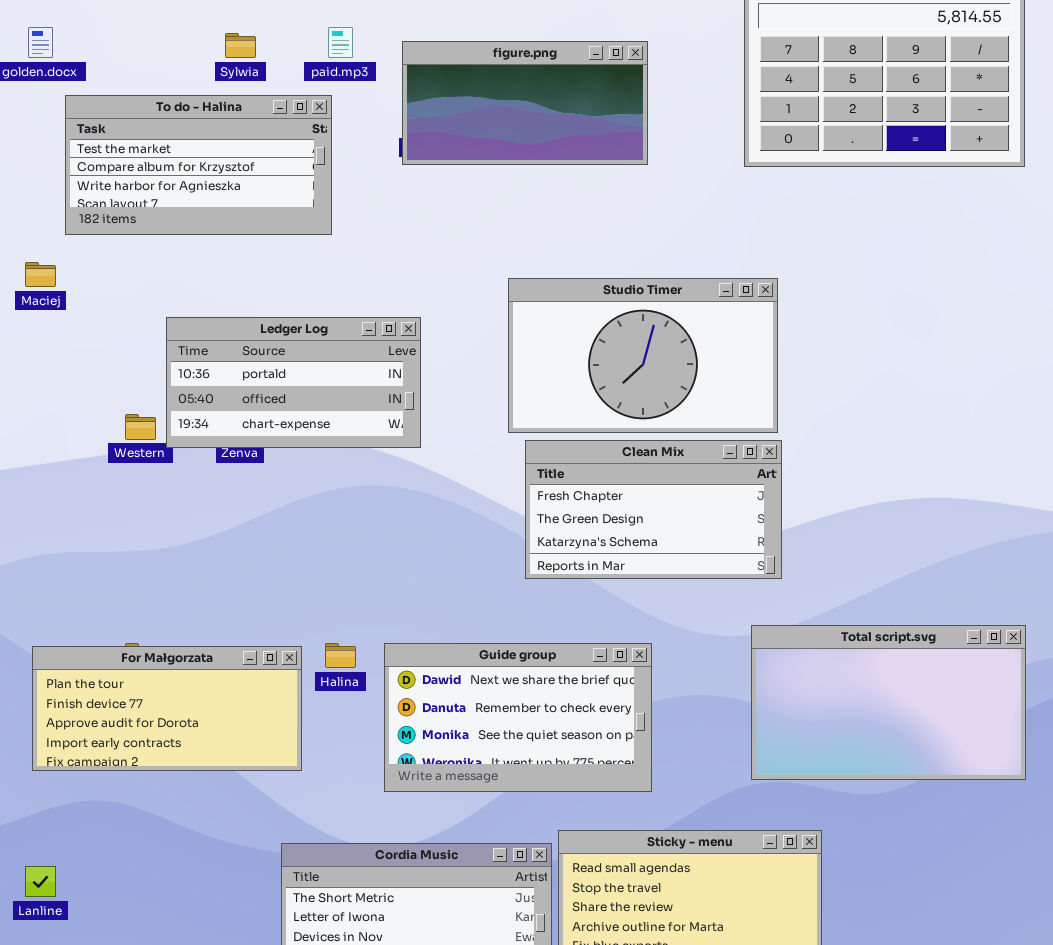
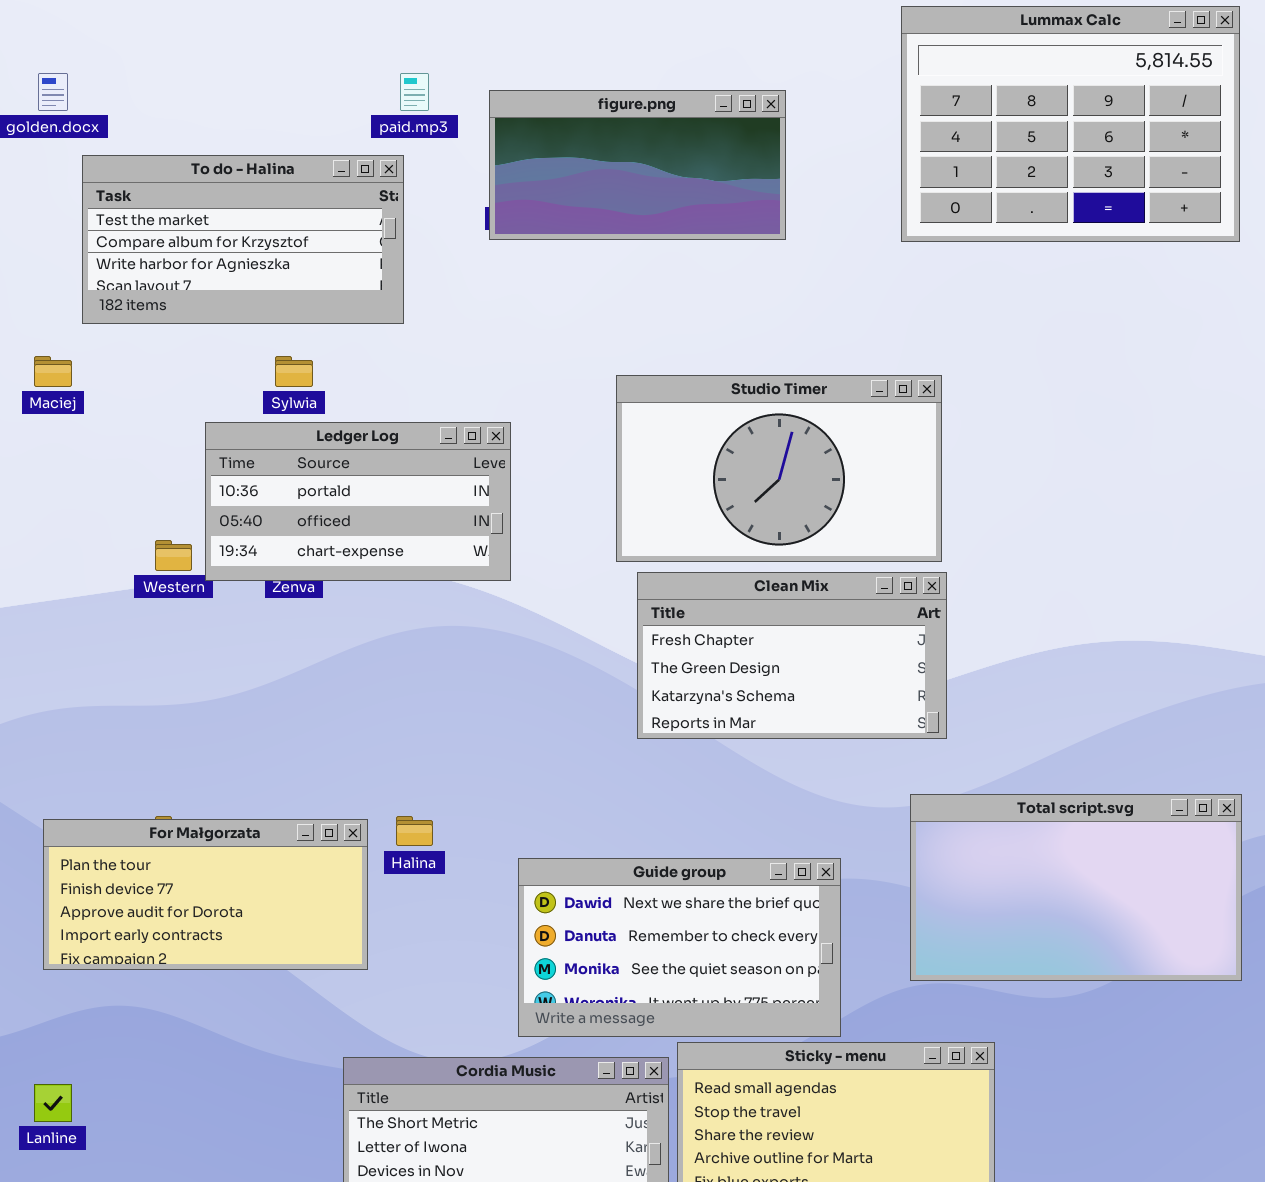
Sylwia: [225,33,256,58] -> [275,356,313,387], moved
Guide group: [384,643,652,792] -> [518,858,841,1037], moved

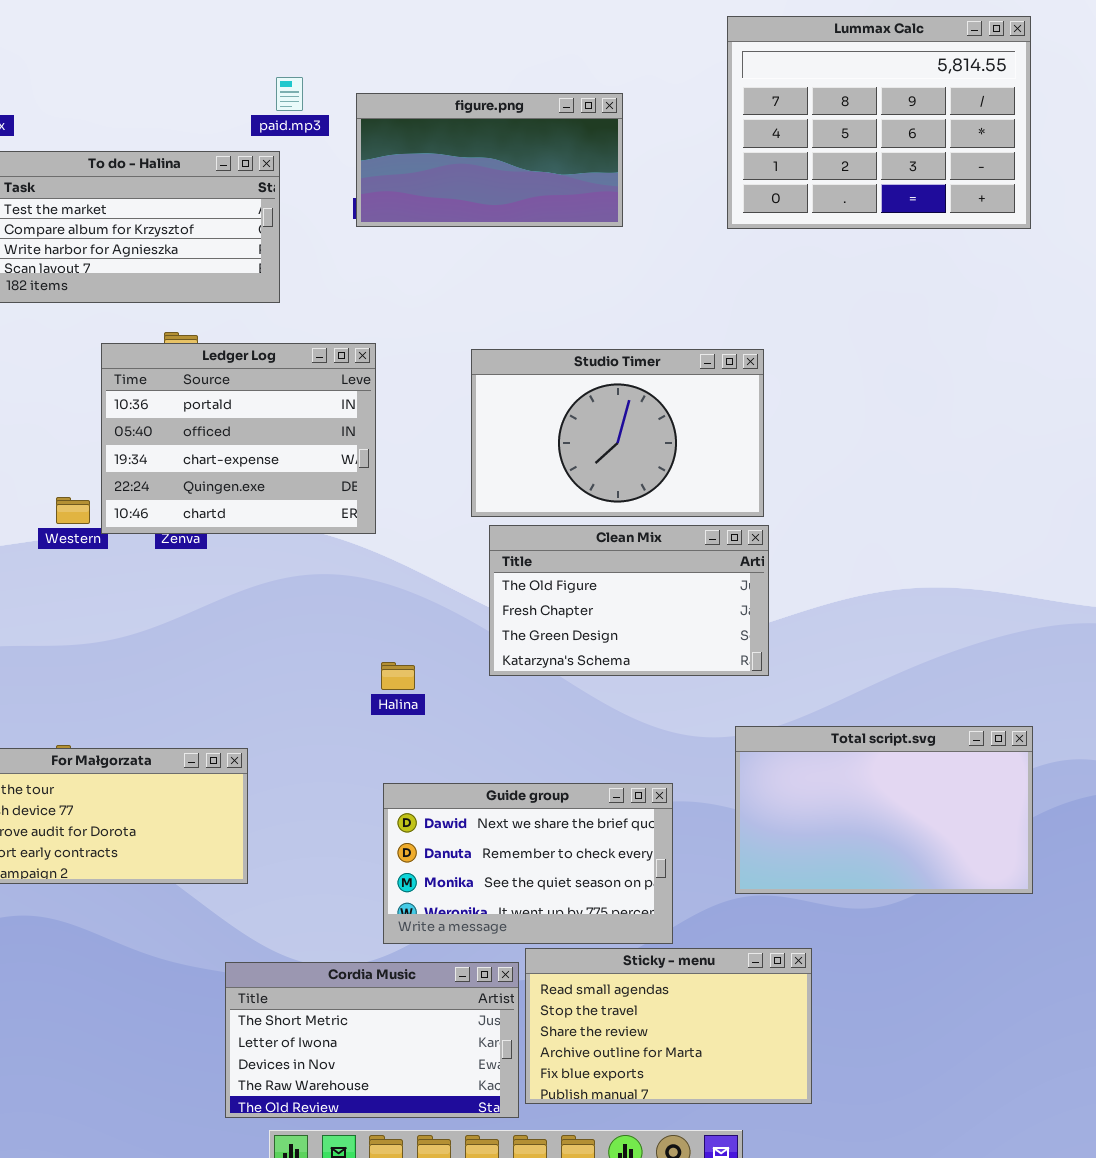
Ledger Log: [205,422,511,581] -> [101,343,376,534], resized
Clean Mix: [637,572,947,739] -> [489,525,769,676], scrolled up 1 row
Halina: [396,816,433,846] -> [381,662,415,690], moved

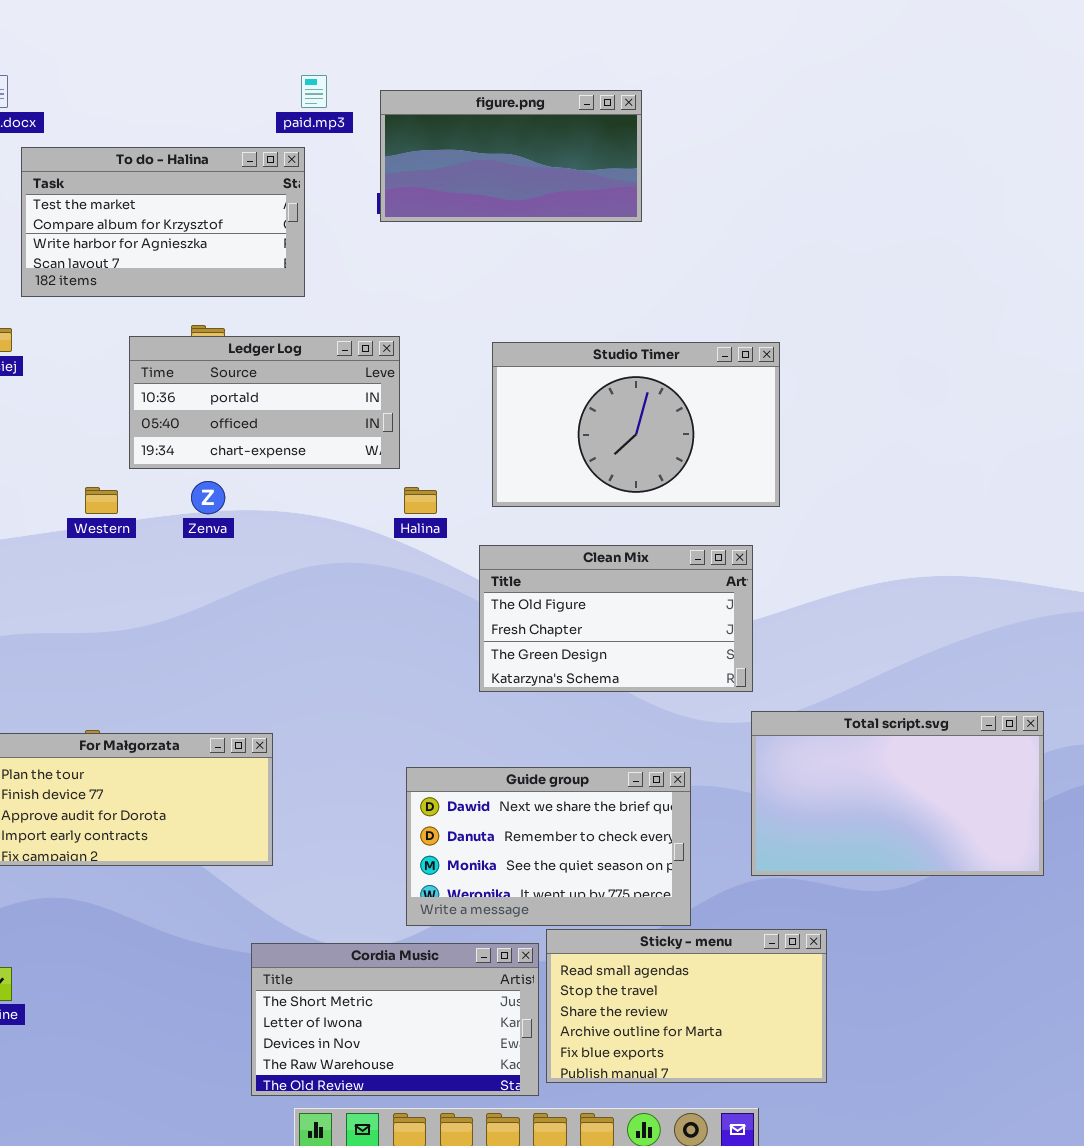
Lummax Calc: [727,16,1031,229] -> none, closed
Ledger Log: [101,343,376,534] -> [129,336,400,469], resized
Clean Mix: [489,525,769,676] -> [479,545,753,692], moved
Halina: [381,662,415,690] -> [404,487,437,514], moved

